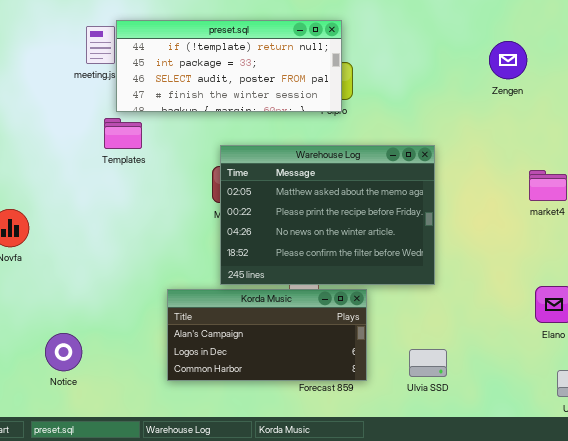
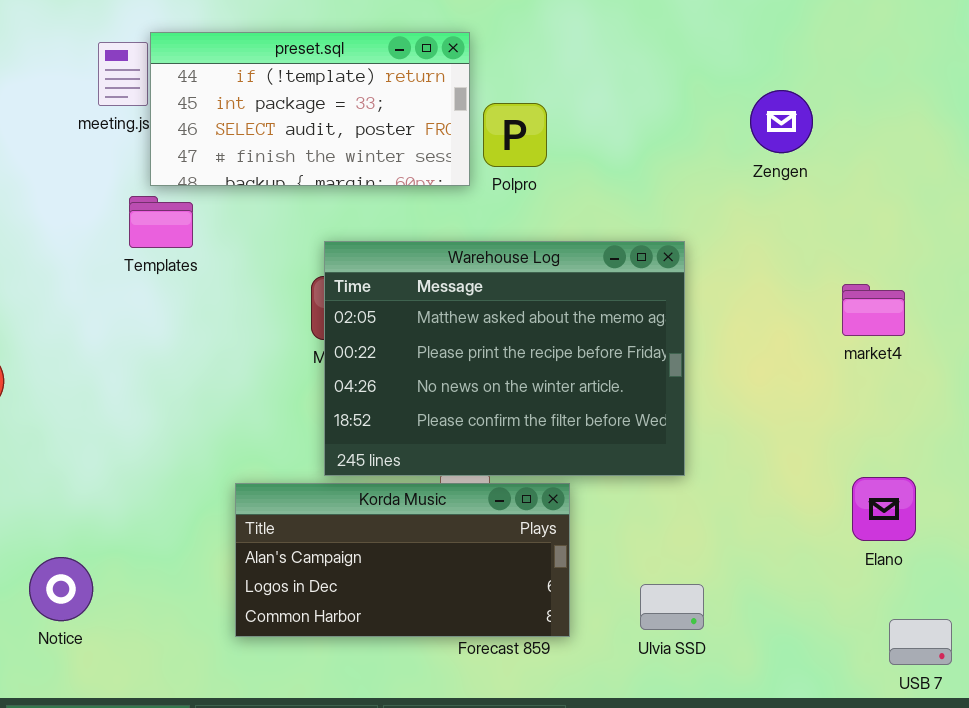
preset.sql: [116,20,342,112] -> [150,32,470,186], resized
Zengen: [489,41,527,79] -> [750,90,813,153], moved

